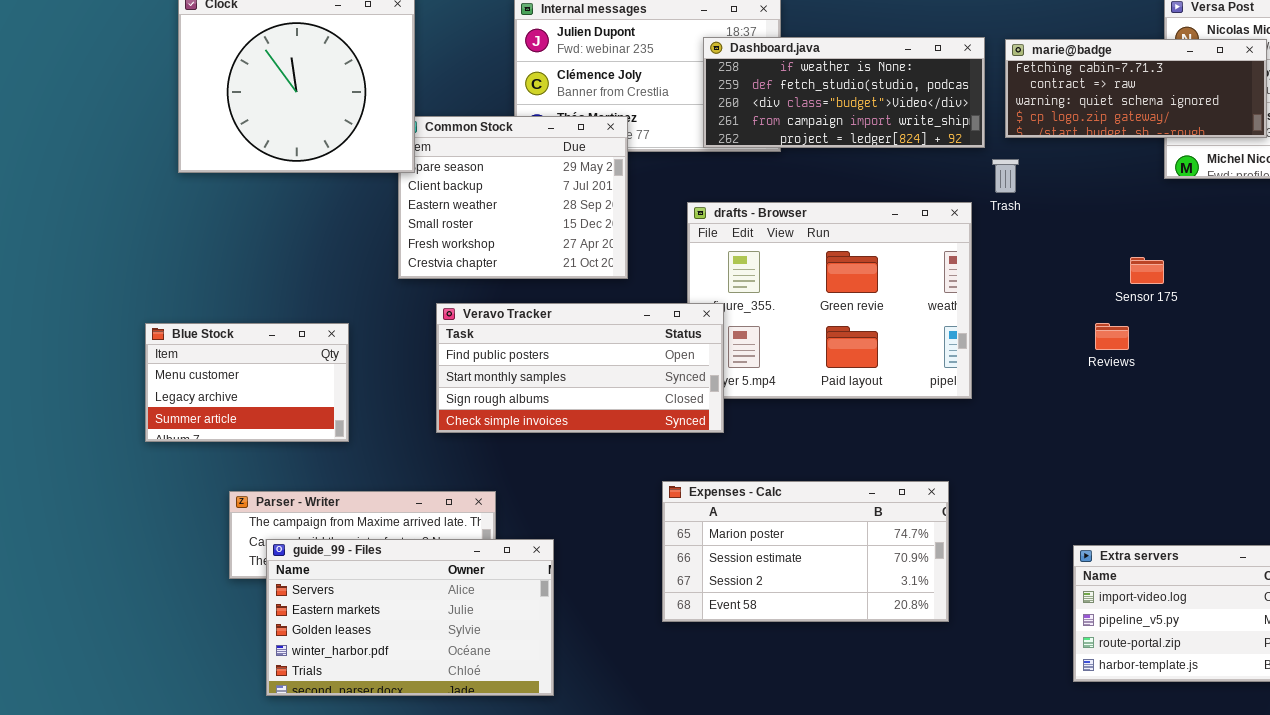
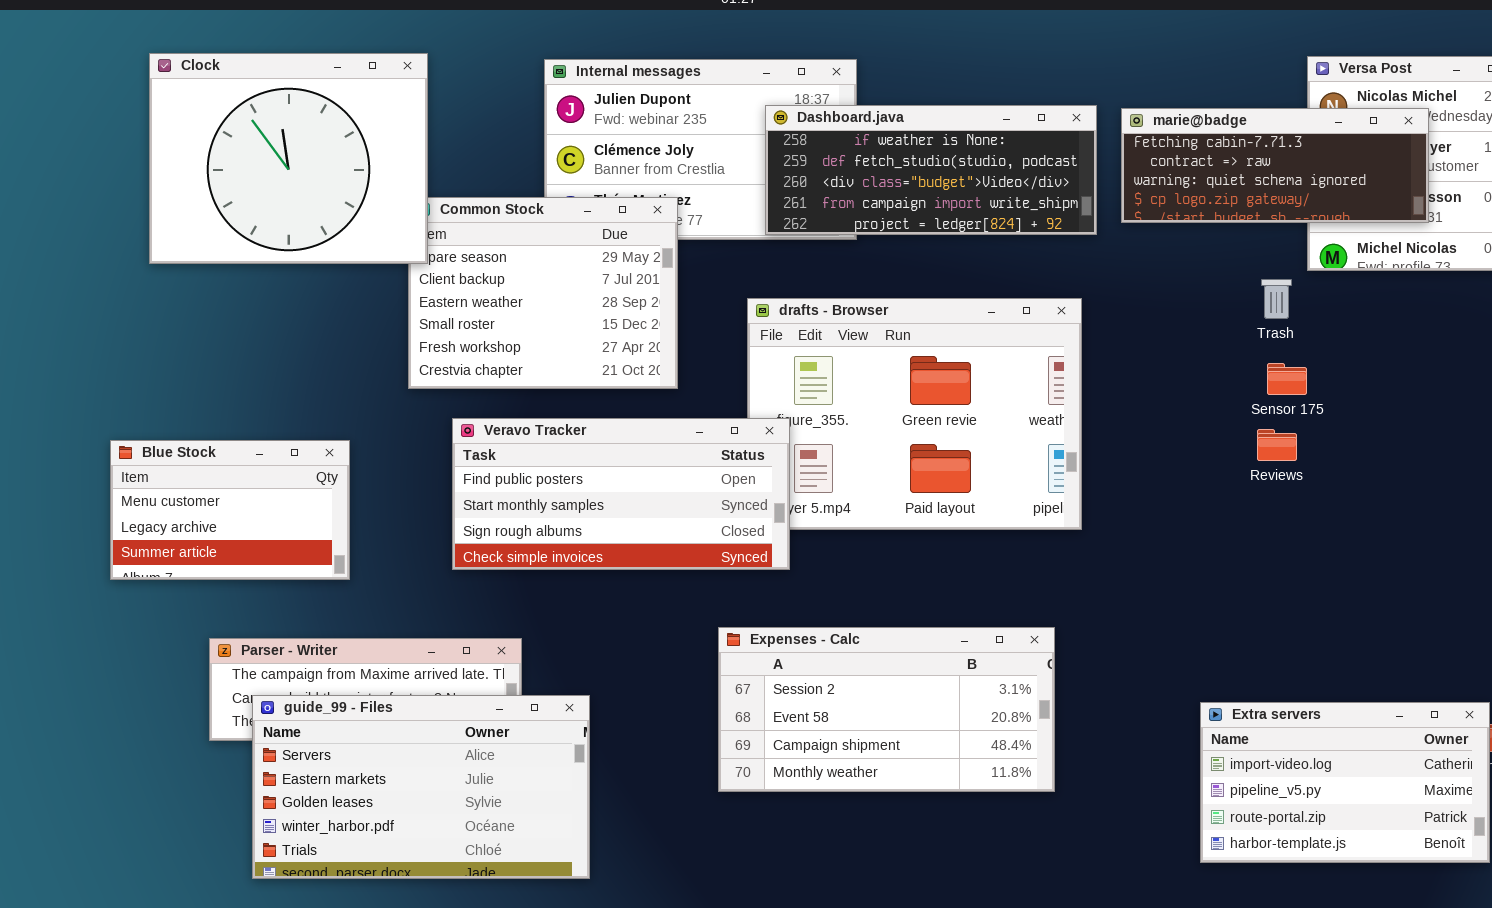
Trash: [992,159,1019,193] -> [1261,279,1292,319], moved
Reviews: [1095,323,1129,350] -> [1257,429,1297,461], moved
Expenses - Calc: [662,481,949,622] -> [718,627,1055,792], scrolled down 2 rows

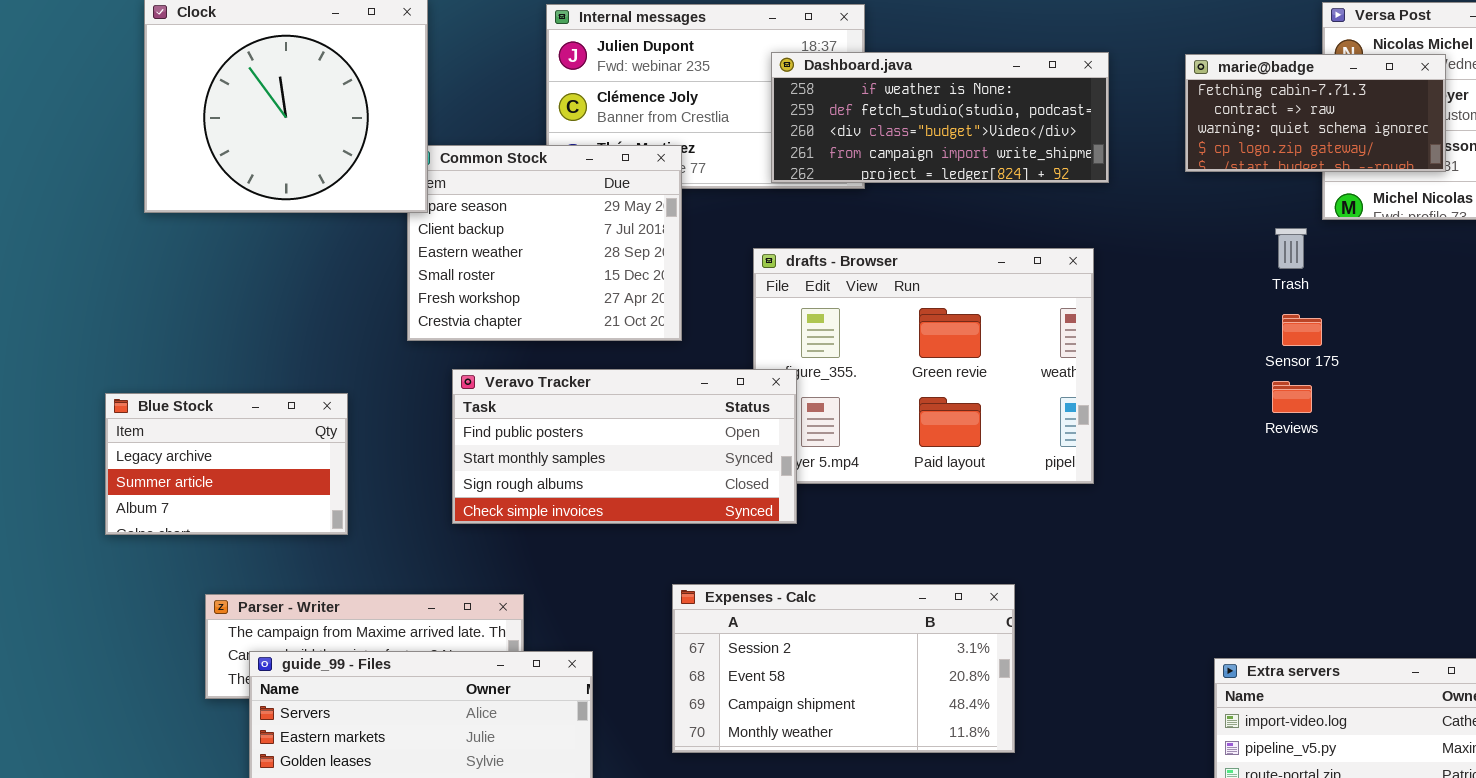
marie@badge: [1121,108,1429,223] -> [1185,54,1446,172], resized
Blue Stock: [110,440,350,580] -> [105,393,348,535], scrolled down 1 row
Expenses - Calc: [718,627,1055,792] -> [672,584,1015,753], moved

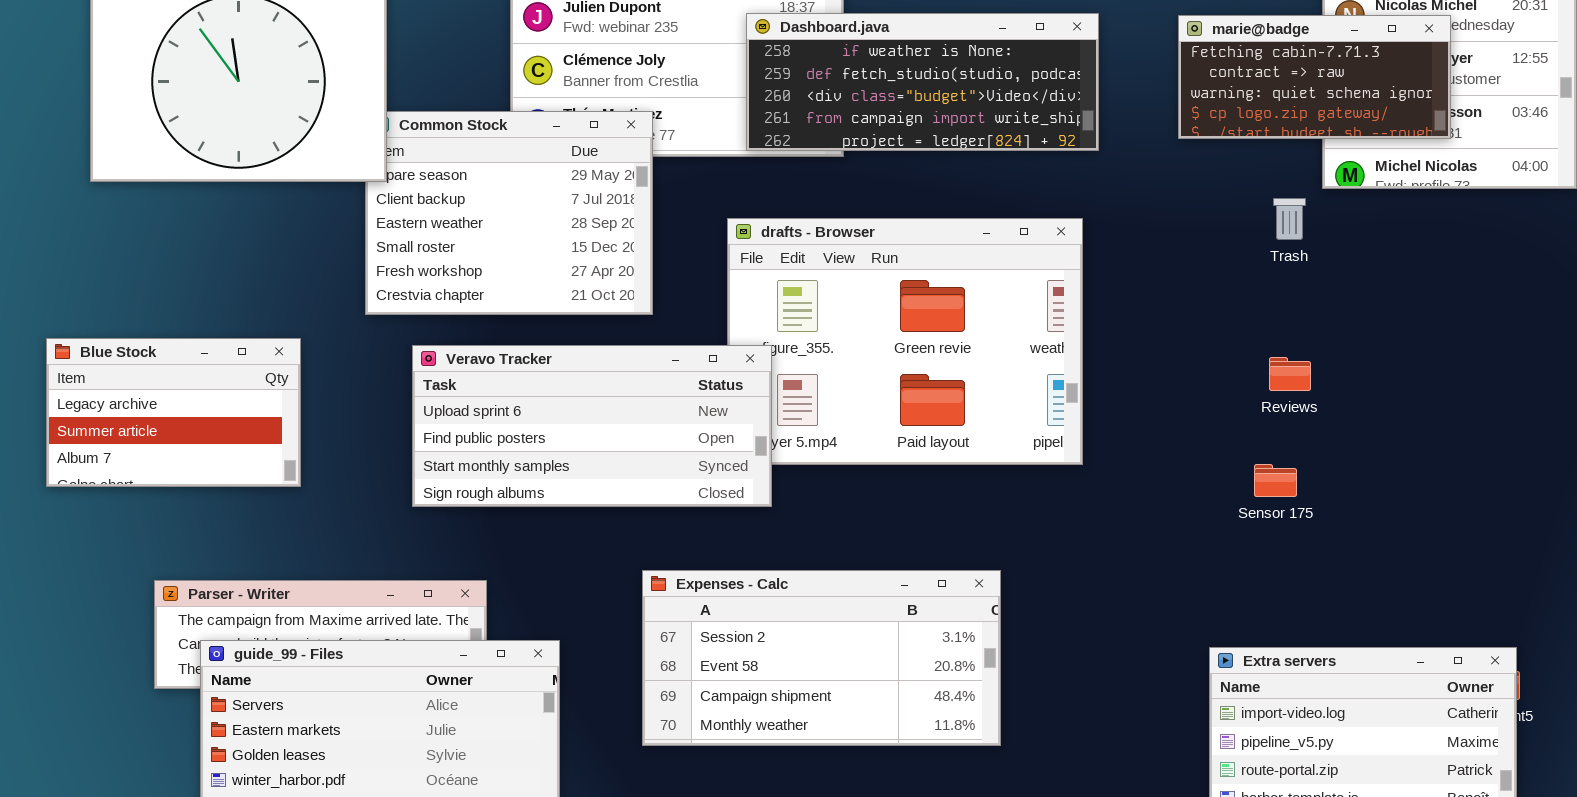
Sensor 175: [1282,314,1322,346] -> [1254,464,1297,497], moved
Veravo Tracker: [452,369,797,524] -> [412,345,772,507], scrolled up 1 row
Blue Stock: [105,393,348,535] -> [46,338,301,487], moved

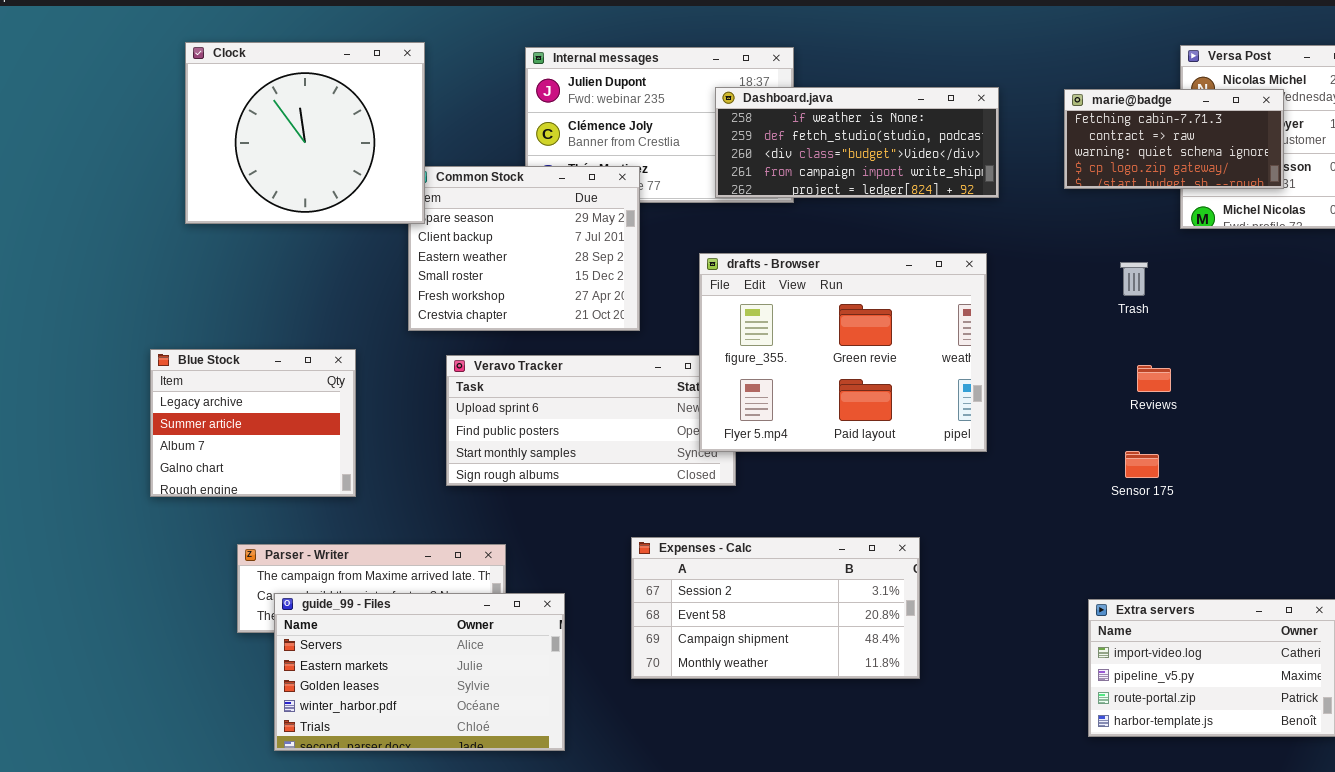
Trash: [1273,198,1306,240] -> [1120,262,1148,296], moved
drafts - Browser: [727,218,1083,465] -> [699,253,987,452], raised
Blue Stock: [46,338,301,487] -> [150,349,356,497], resized

